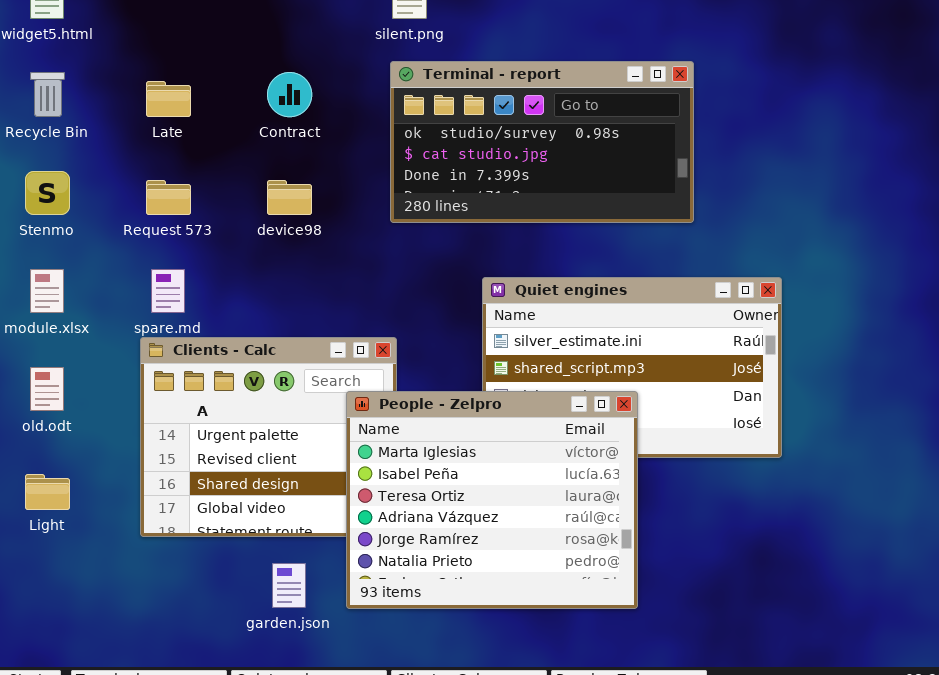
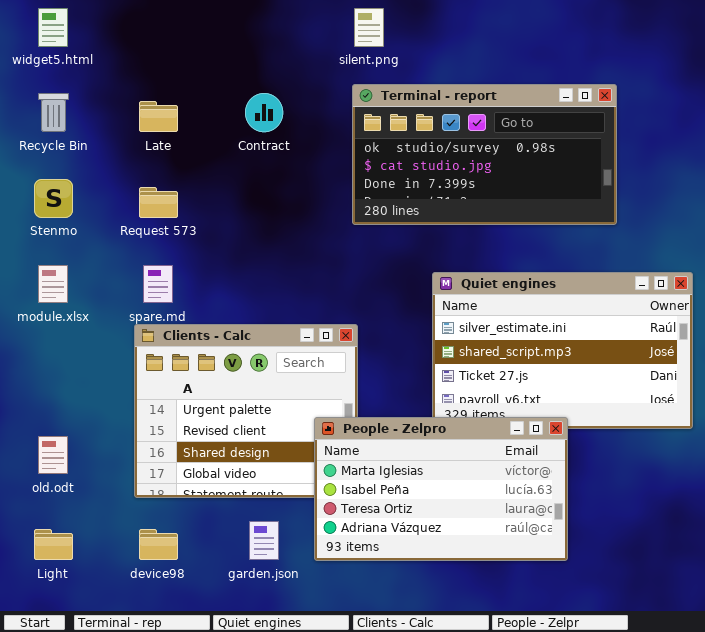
device98: [267,180,312,215] -> [139,529,178,560], moved
old.odt: [30,367,64,411] -> [38,436,68,474], moved
People - Zelpro: [346,391,638,609] -> [314,417,568,561], resized
Light: [25,474,70,510] -> [34,529,73,560], moved

